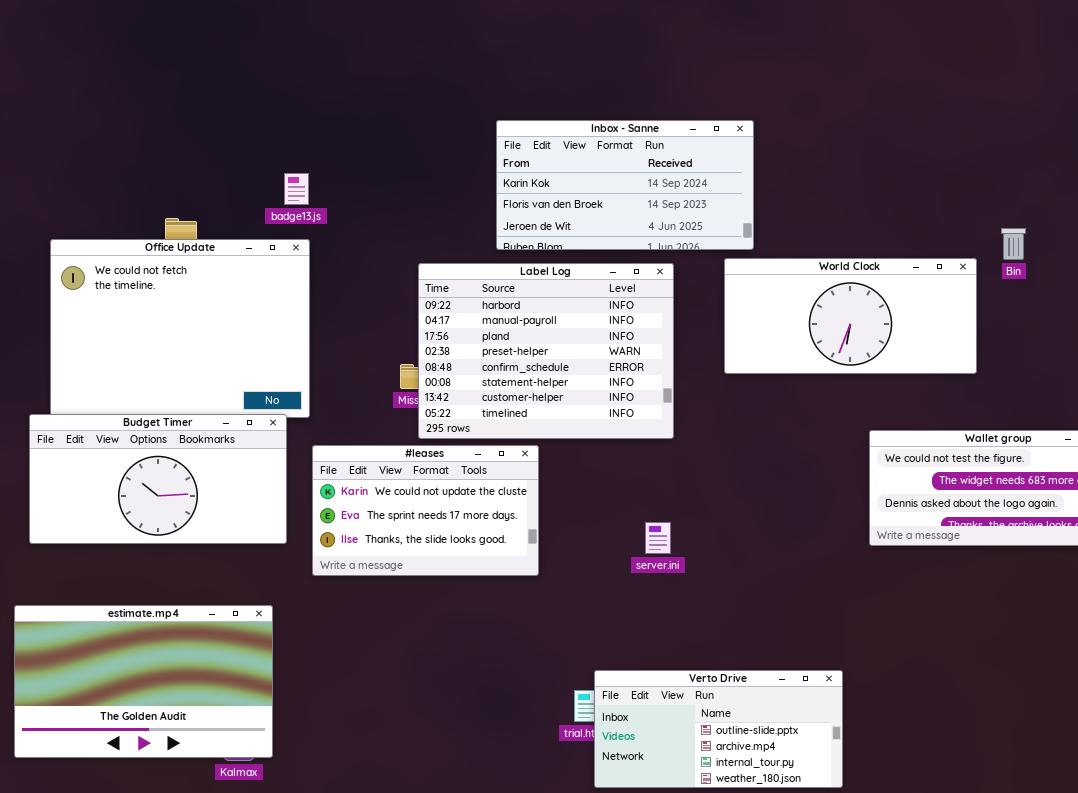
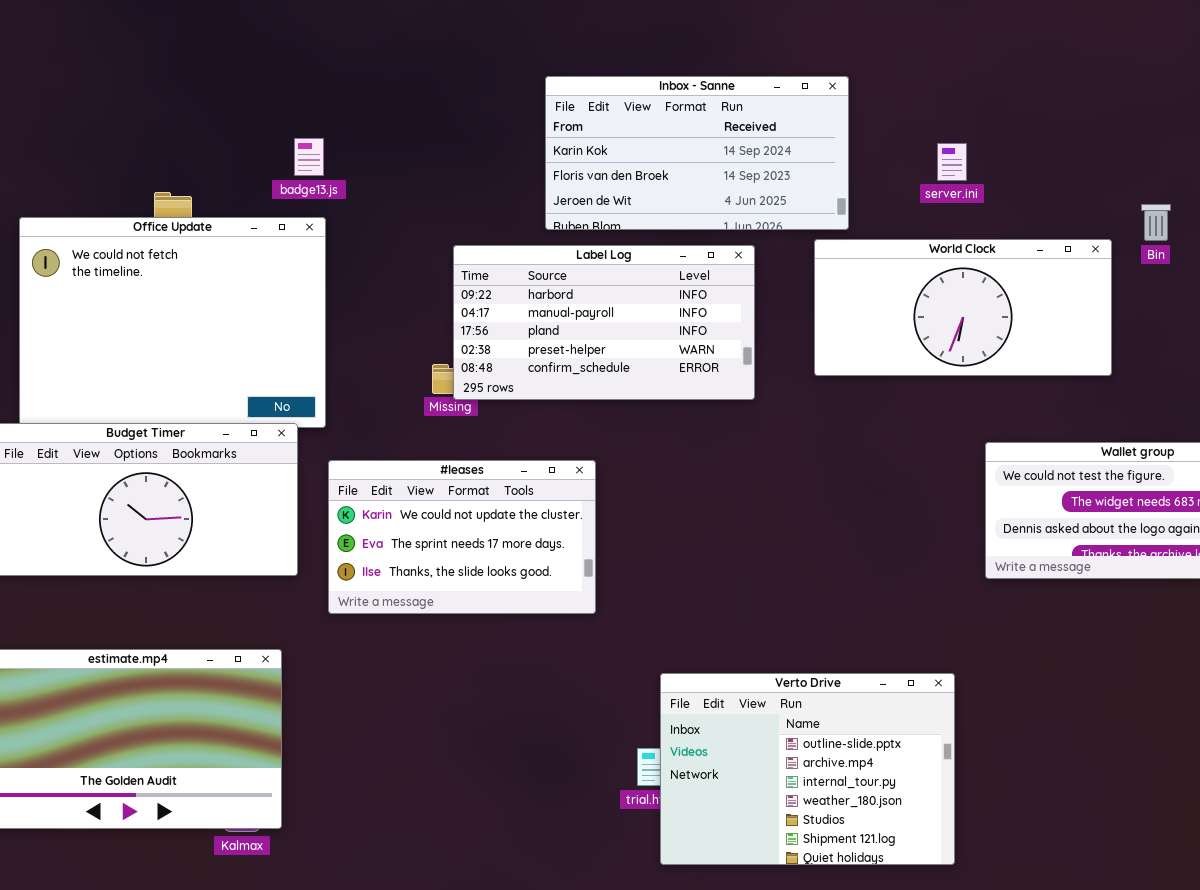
Label Log: [418,263,674,439] -> [453,245,755,400], resized
server.ini: [645,522,671,554] -> [937,143,967,181], moved
Verto Drive: [594,670,843,788] -> [660,673,955,865], resized

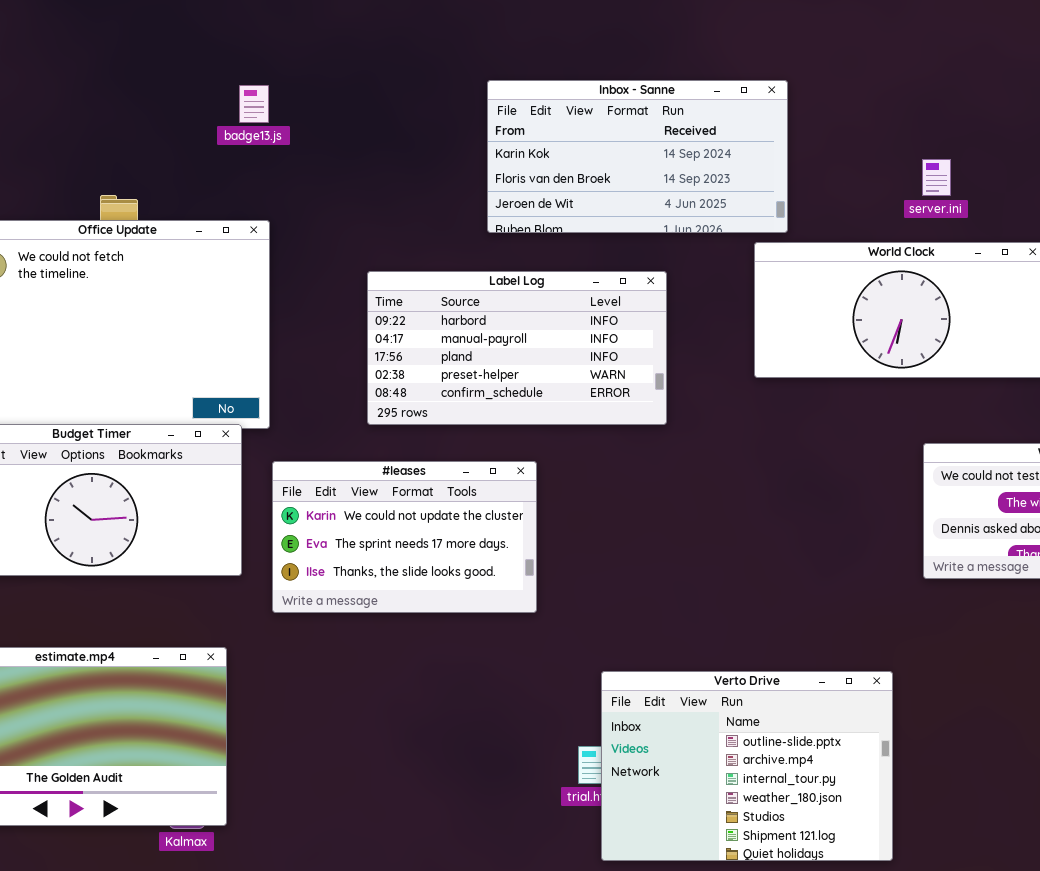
badge13.js: [294,138,324,176] -> [239,85,269,123], moved
server.ini: [937,143,967,181] -> [922,159,951,196], moved
Label Log: [453,245,755,400] -> [367,271,667,425], moved

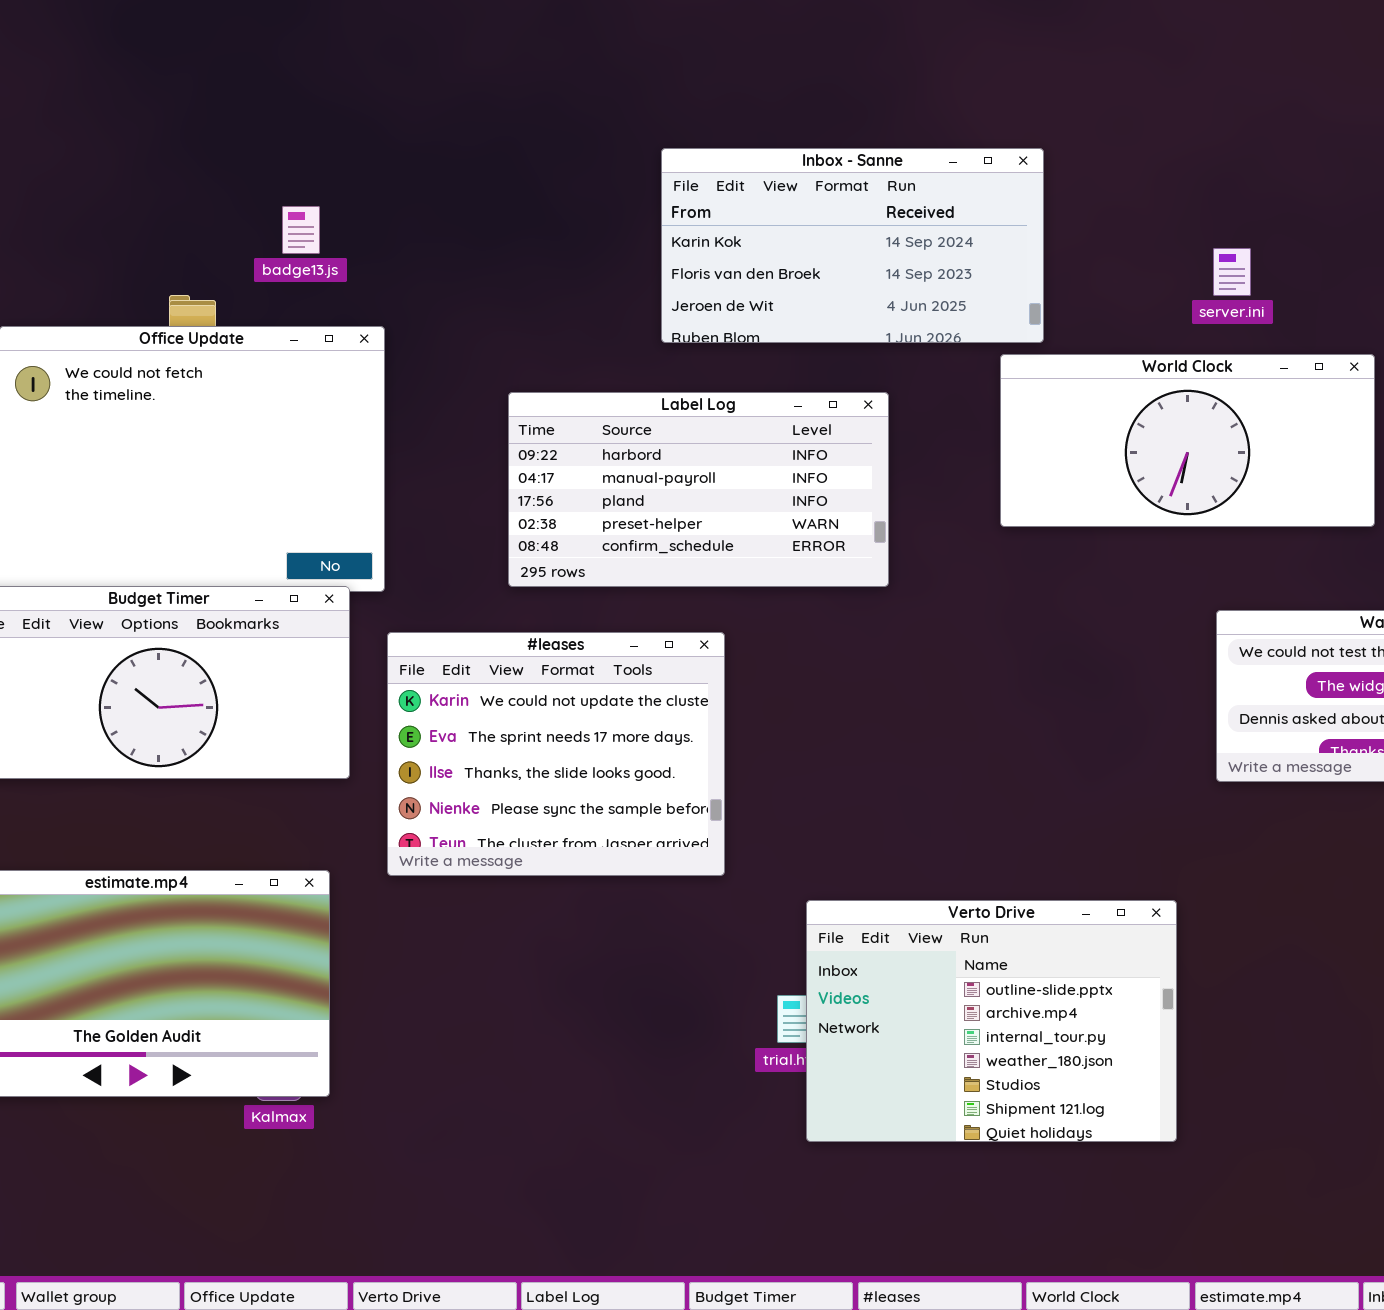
badge13.js: [239,85,269,123] -> [282,206,320,254], moved
#leases: [272,461,537,613] -> [387,632,725,876], resized

